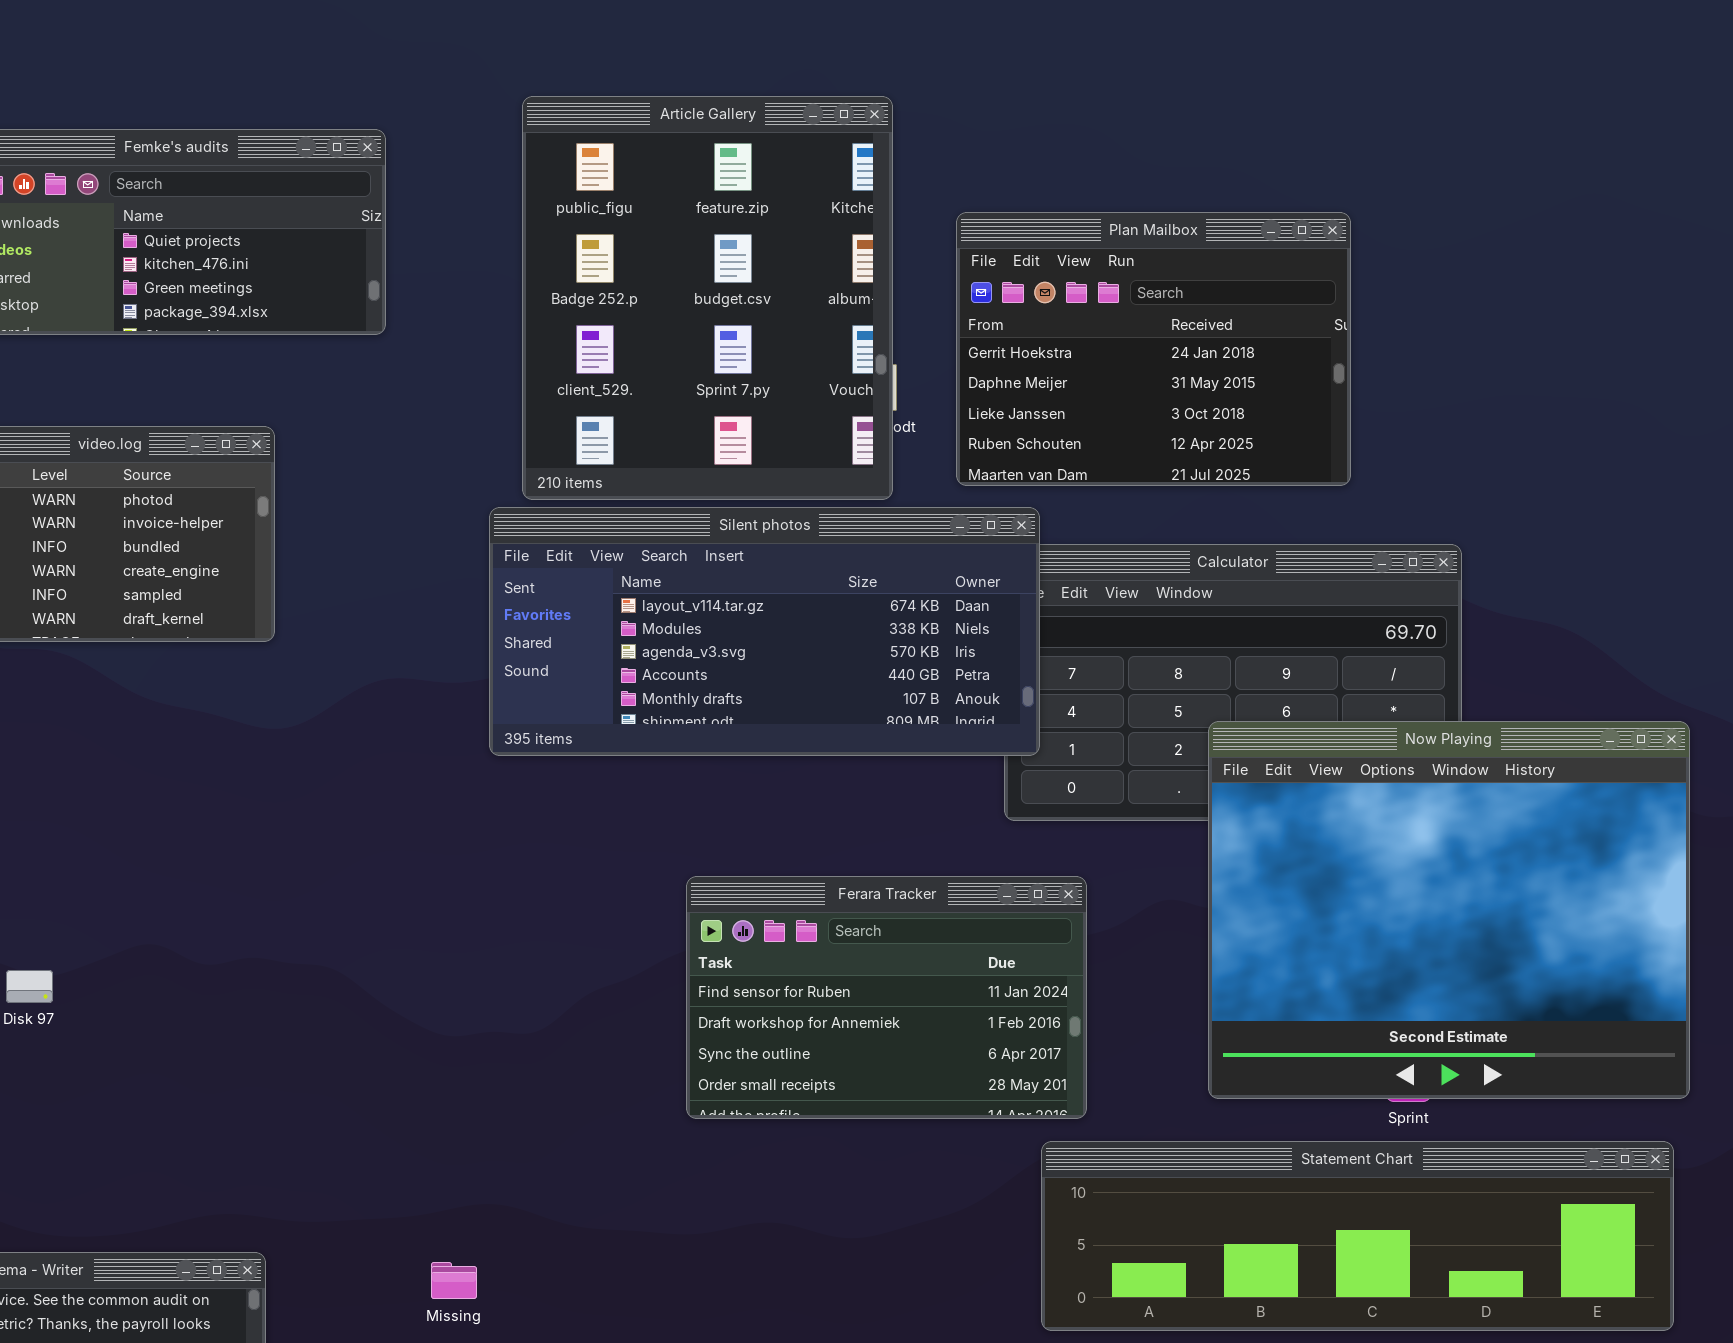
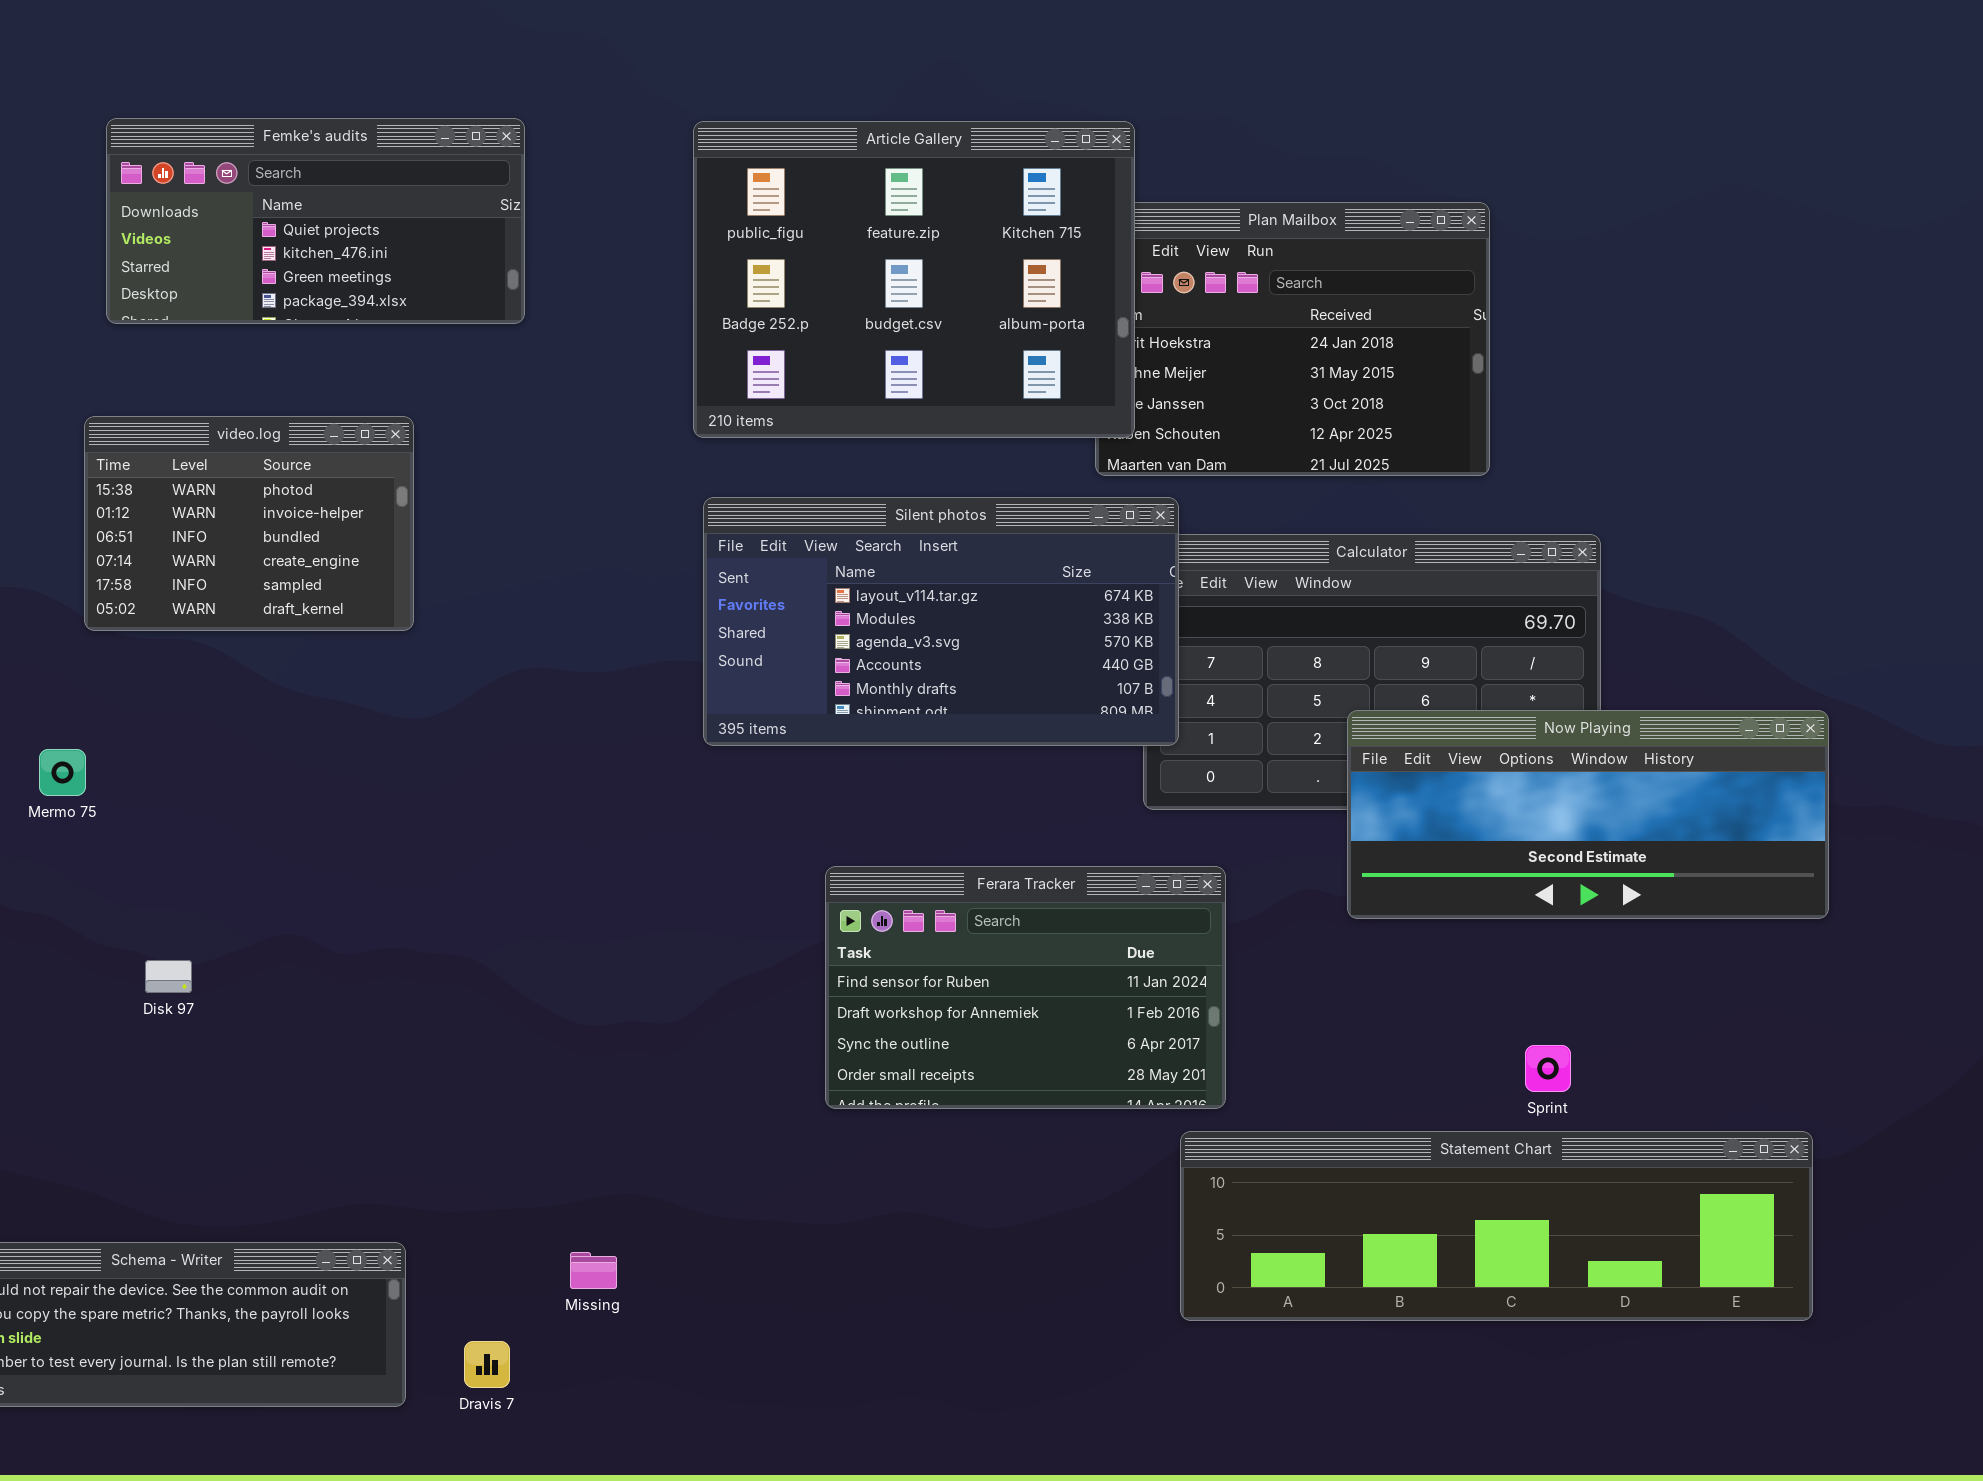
Article Gallery: [522,96,893,500] -> [693,121,1135,438], moved, resized
Silent photos: [489,507,1040,756] -> [703,497,1179,746], resized
Now Playing: [1208,721,1690,1099] -> [1347,710,1829,919], resized

